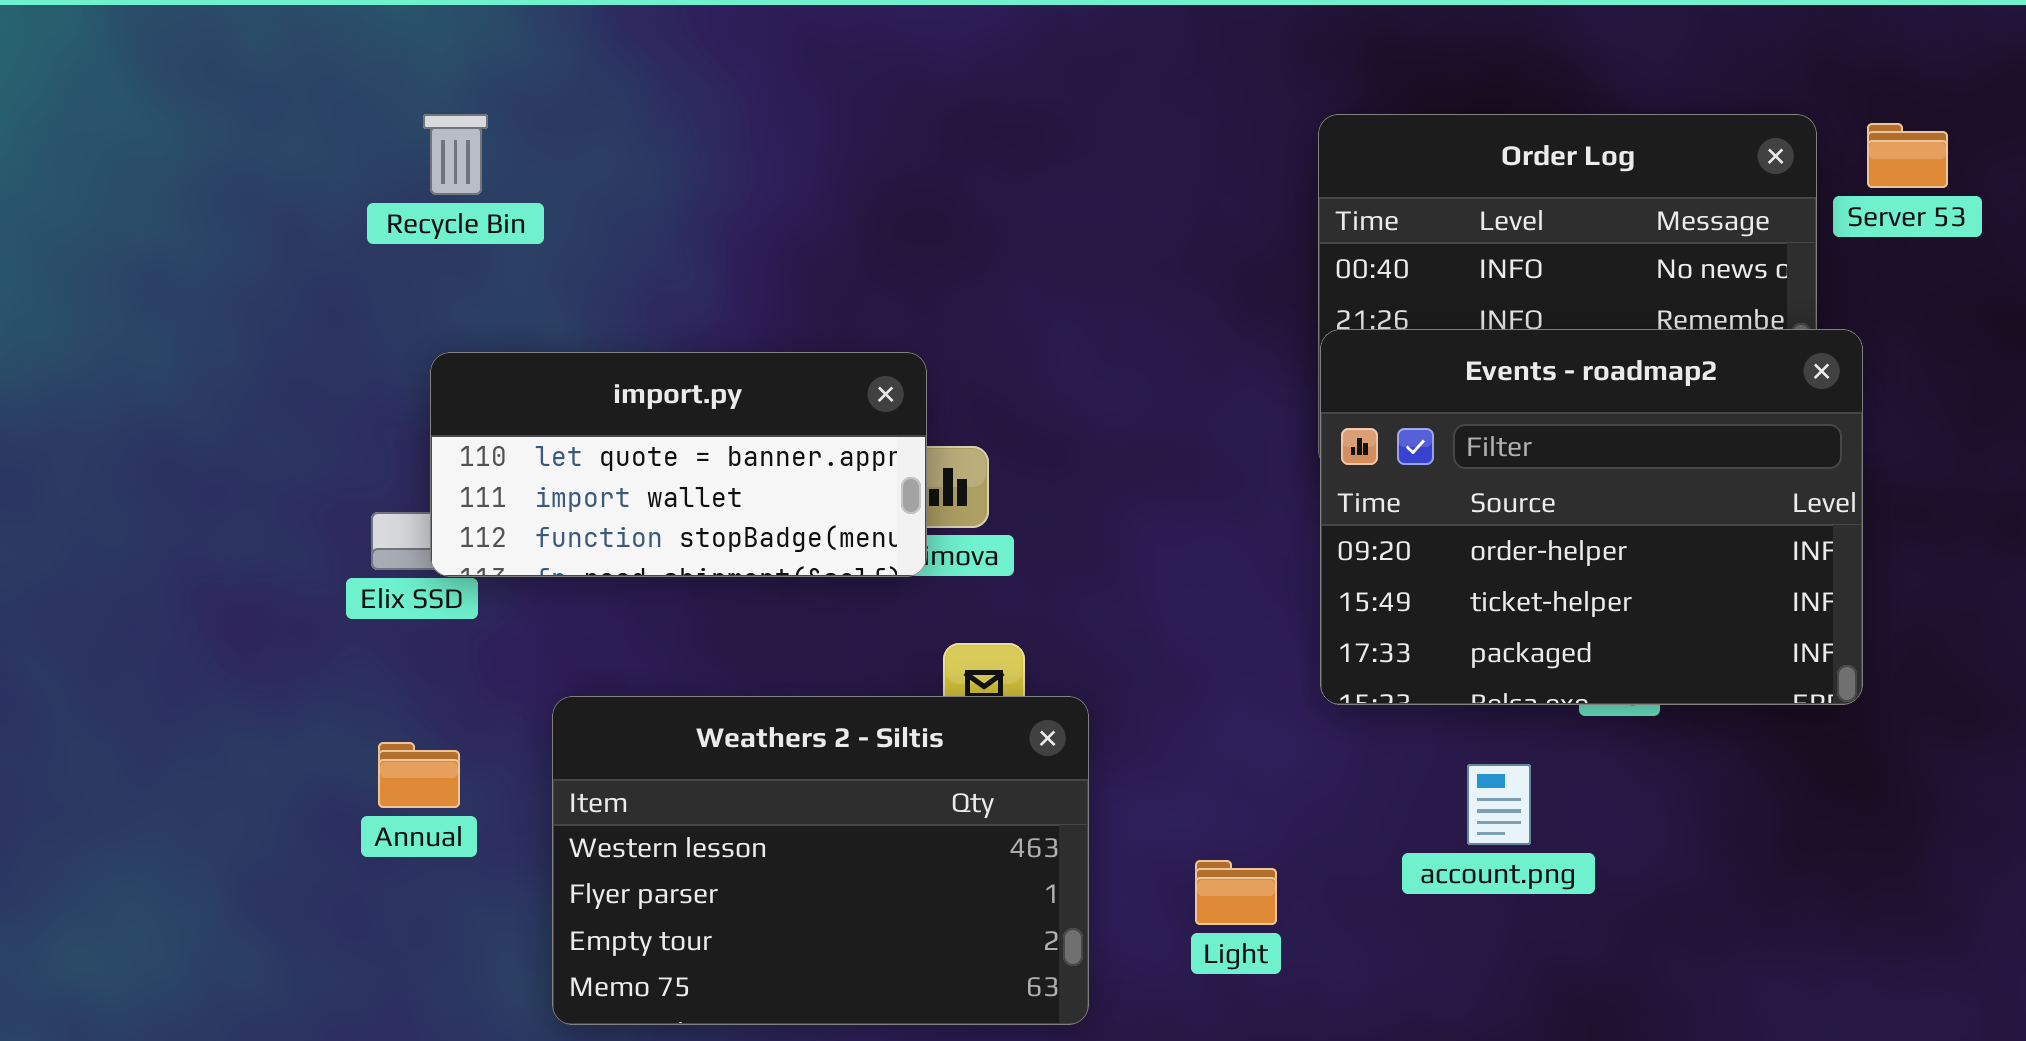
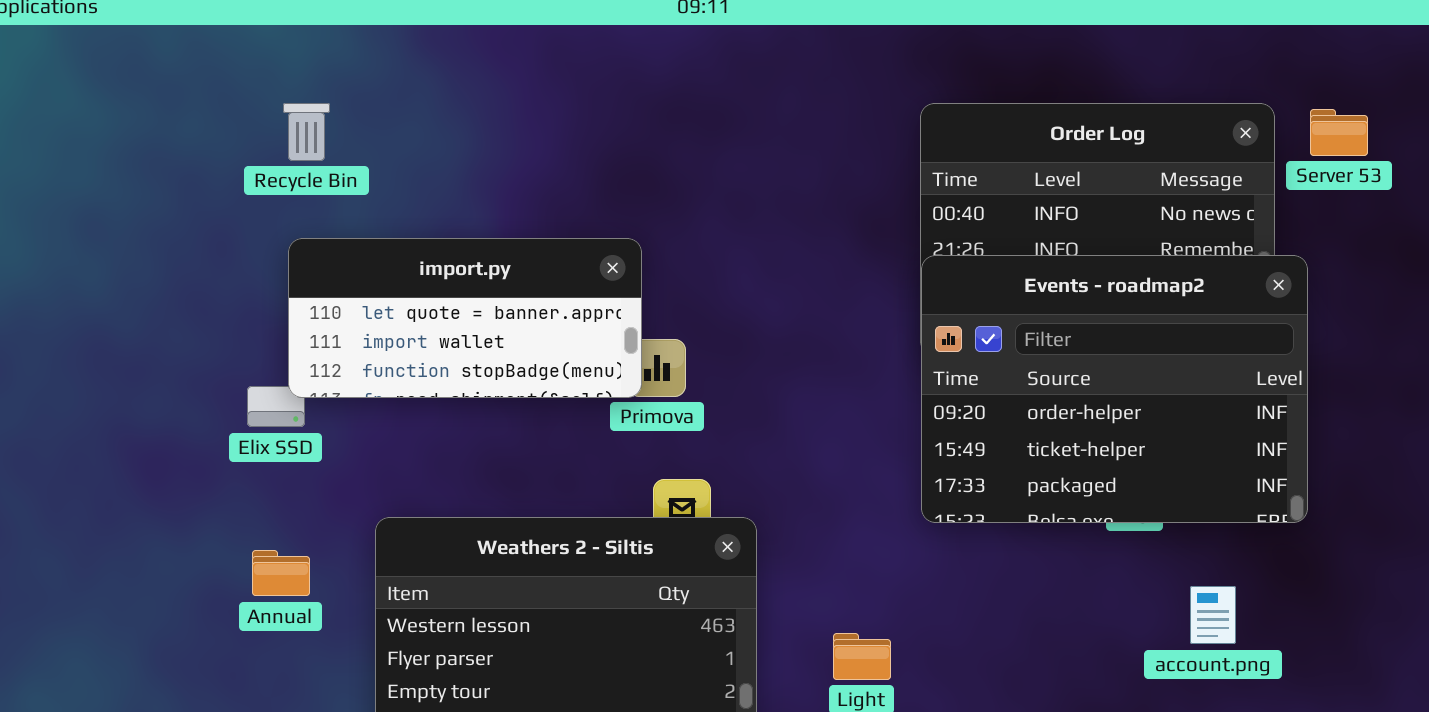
import.py: [430,352,927,577] -> [288,238,642,398], moved
account.png: [1467,764,1531,845] -> [1190,586,1236,644], moved

